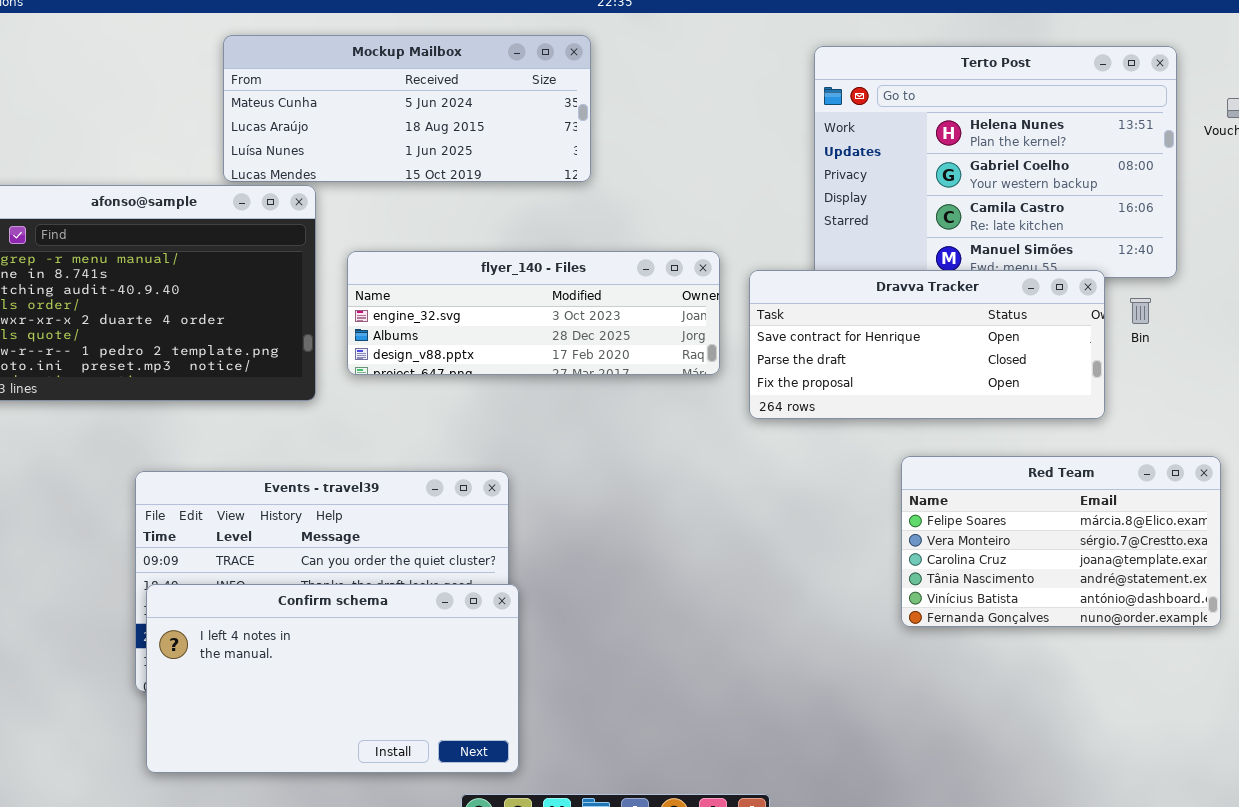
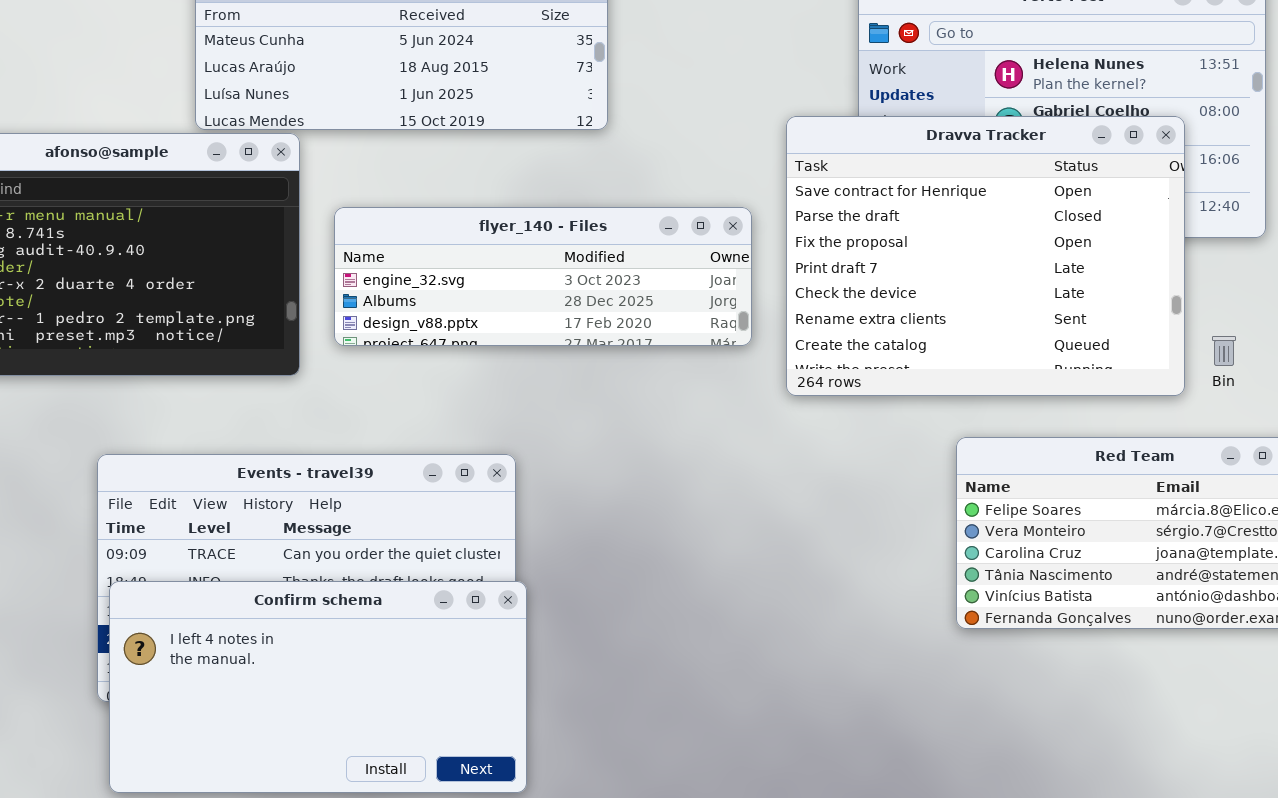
Dravva Tracker: [749,270,1105,419] -> [786,116,1185,396], resized
Bin: [1130,298,1151,324] -> [1212,336,1236,366], moved

